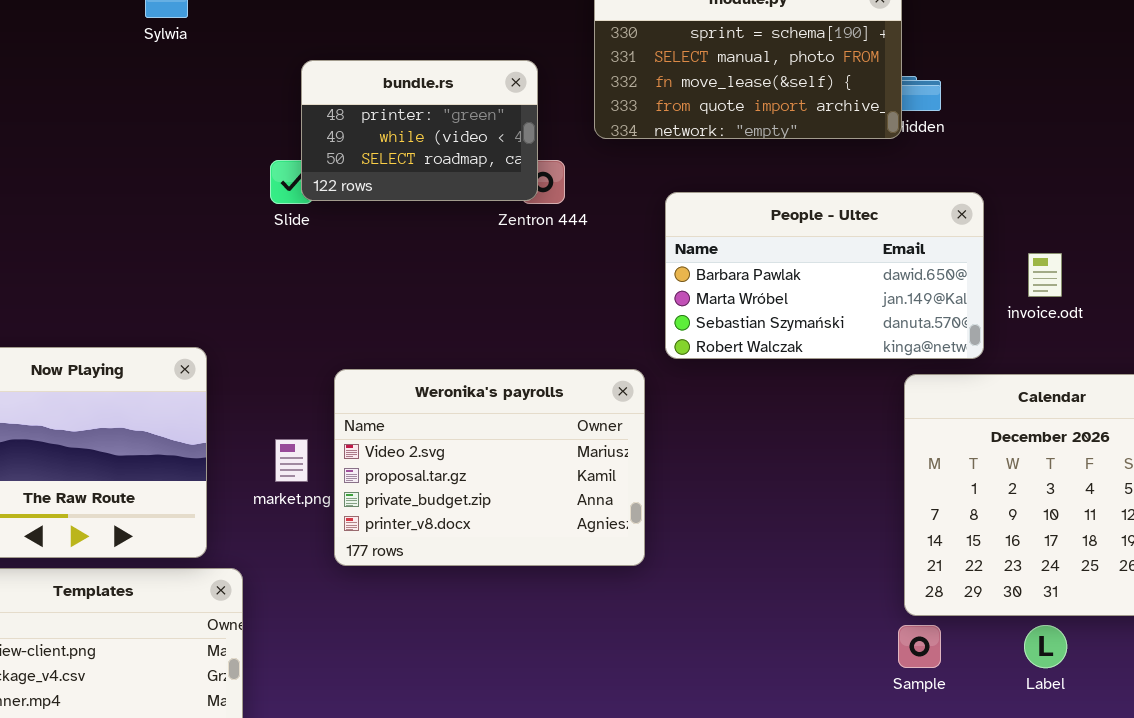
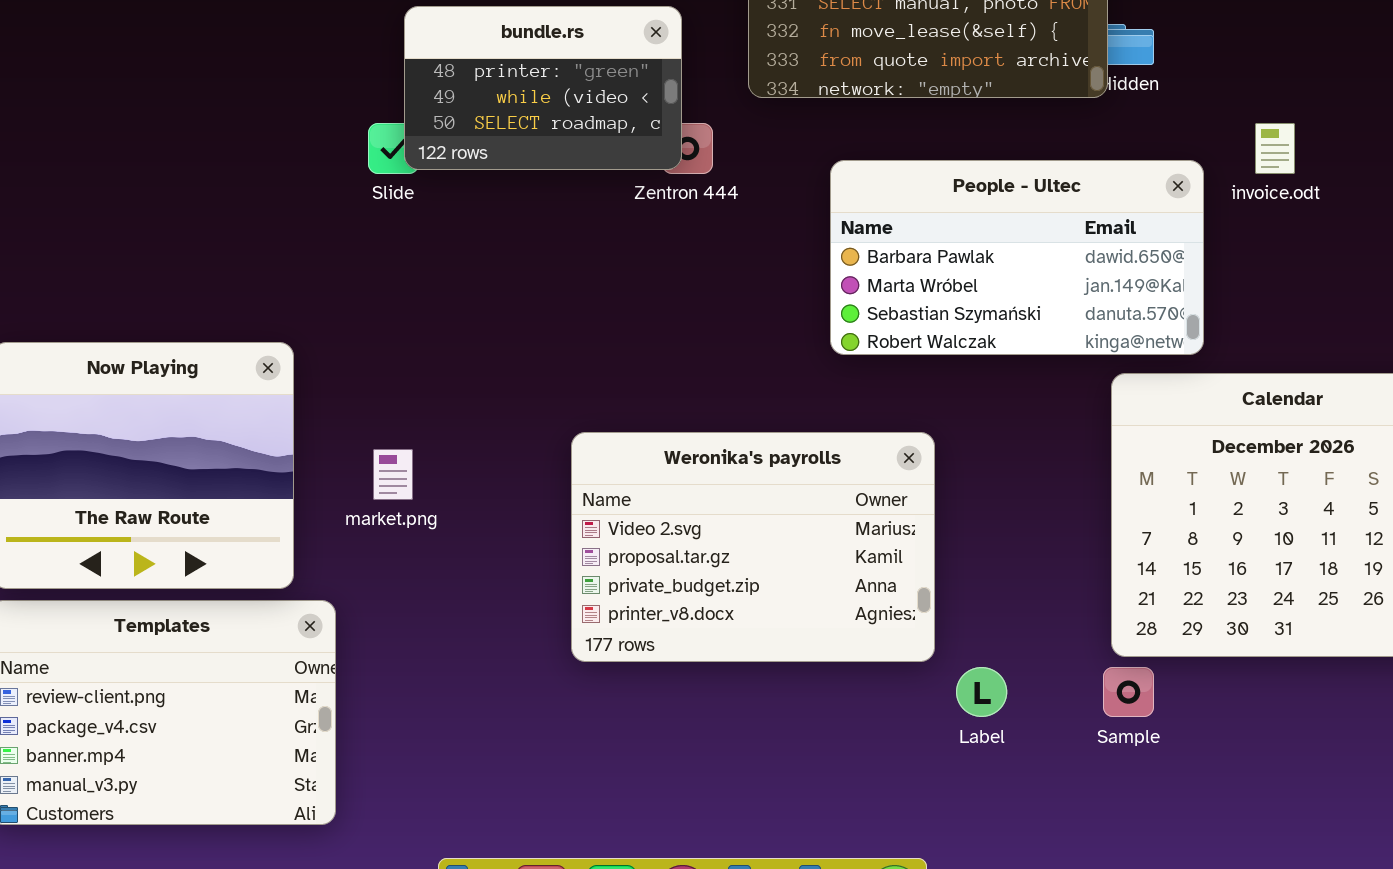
invoice.odt: [1028,253,1062,297] -> [1255,123,1295,174], moved
Weronika's payrolls: [334,369,645,566] -> [571,432,935,662], moved
Label: [1024,625,1067,668] -> [956,667,1007,717], moved

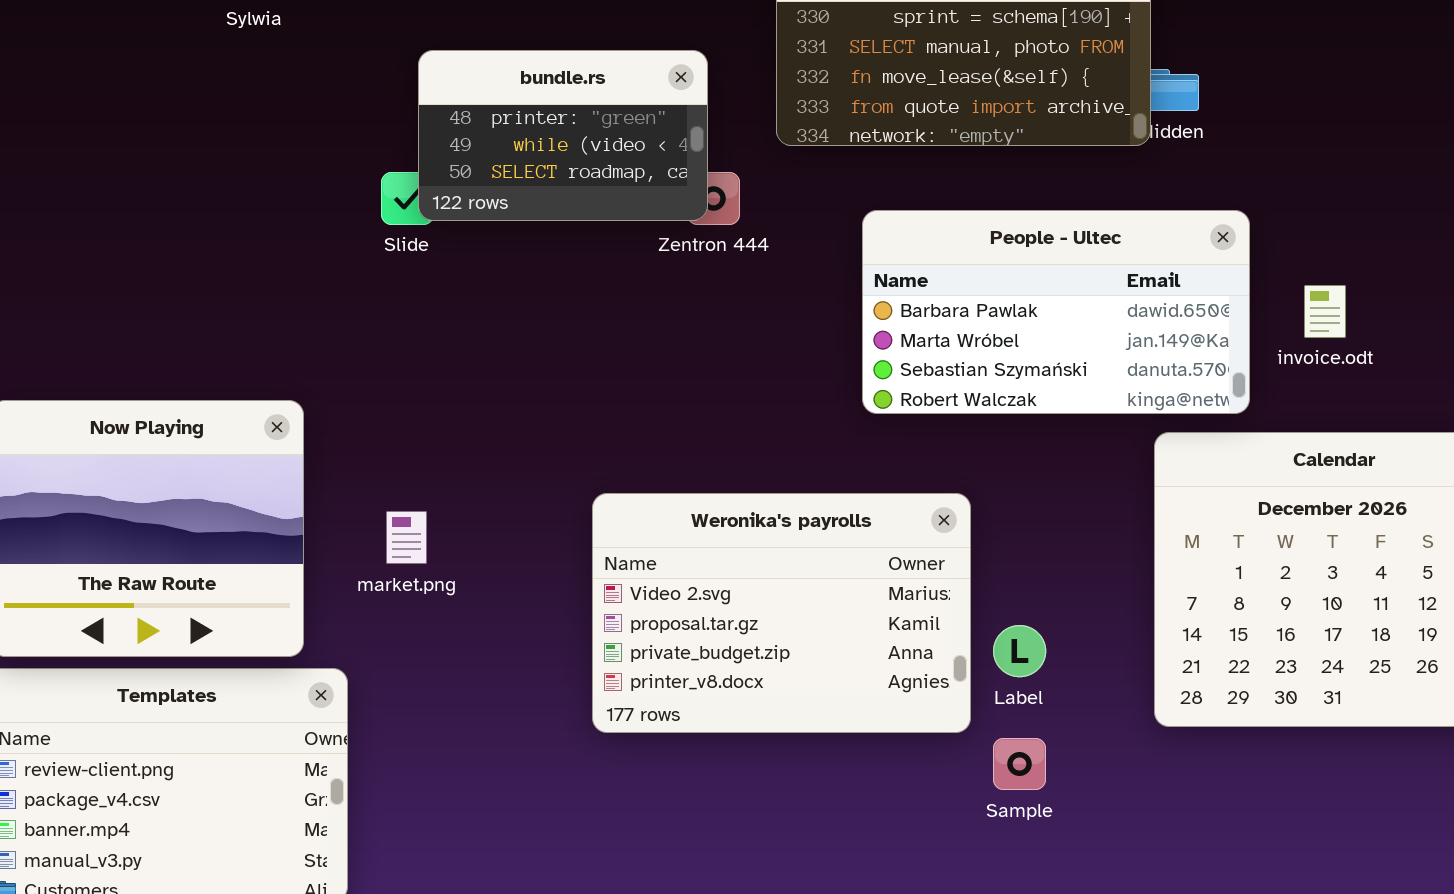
invoice.odt: [1255,123,1295,174] -> [1304,285,1346,338], moved
Label: [956,667,1007,717] -> [993,625,1046,677], moved
Sample: [1103,667,1154,717] -> [993,738,1046,790], moved

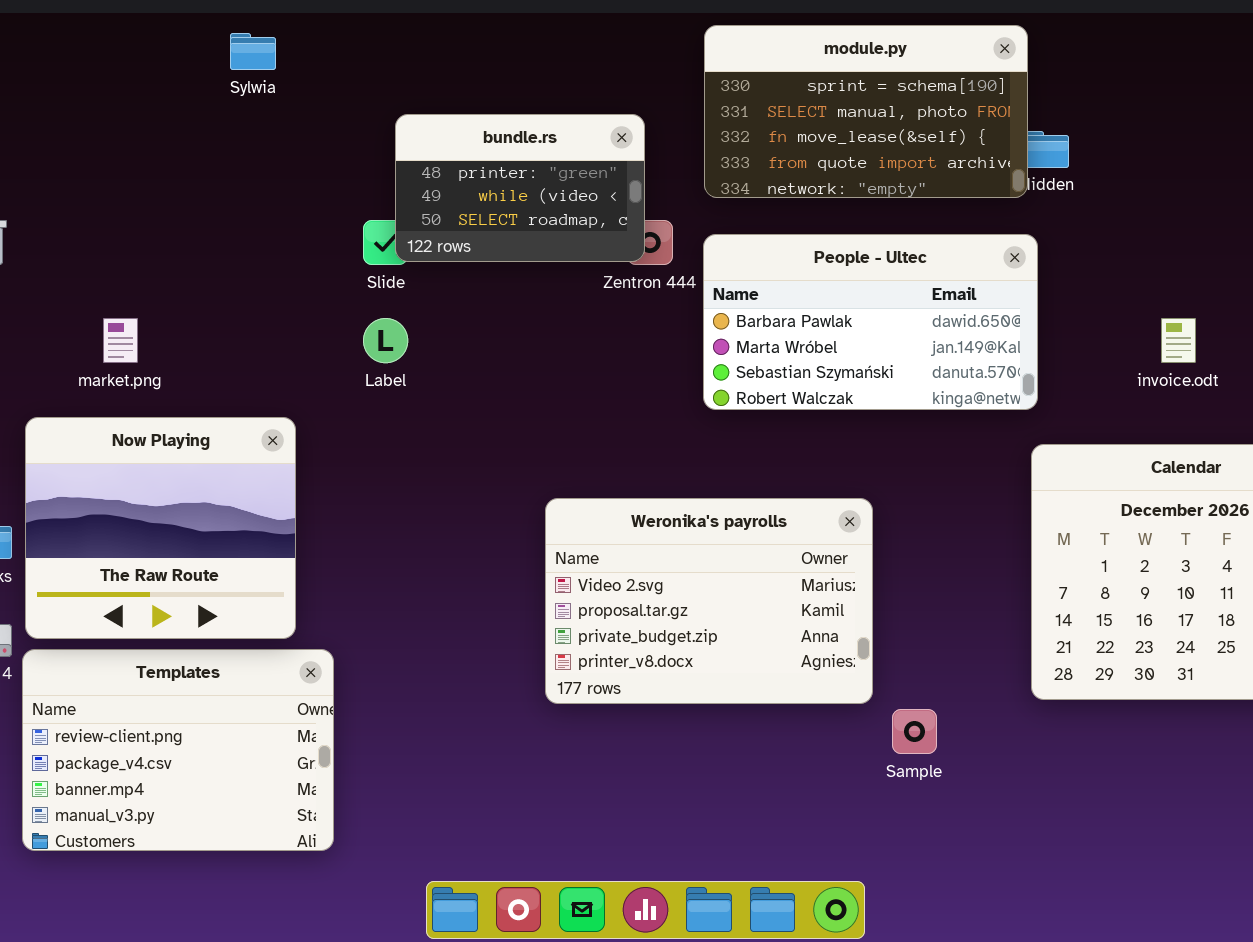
People - Ultec: [862,210,1250,414] -> [703,234,1038,410], moved
market.png: [386,511,427,564] -> [103,318,138,363], moved
Label: [993,625,1046,677] -> [363,318,408,363], moved

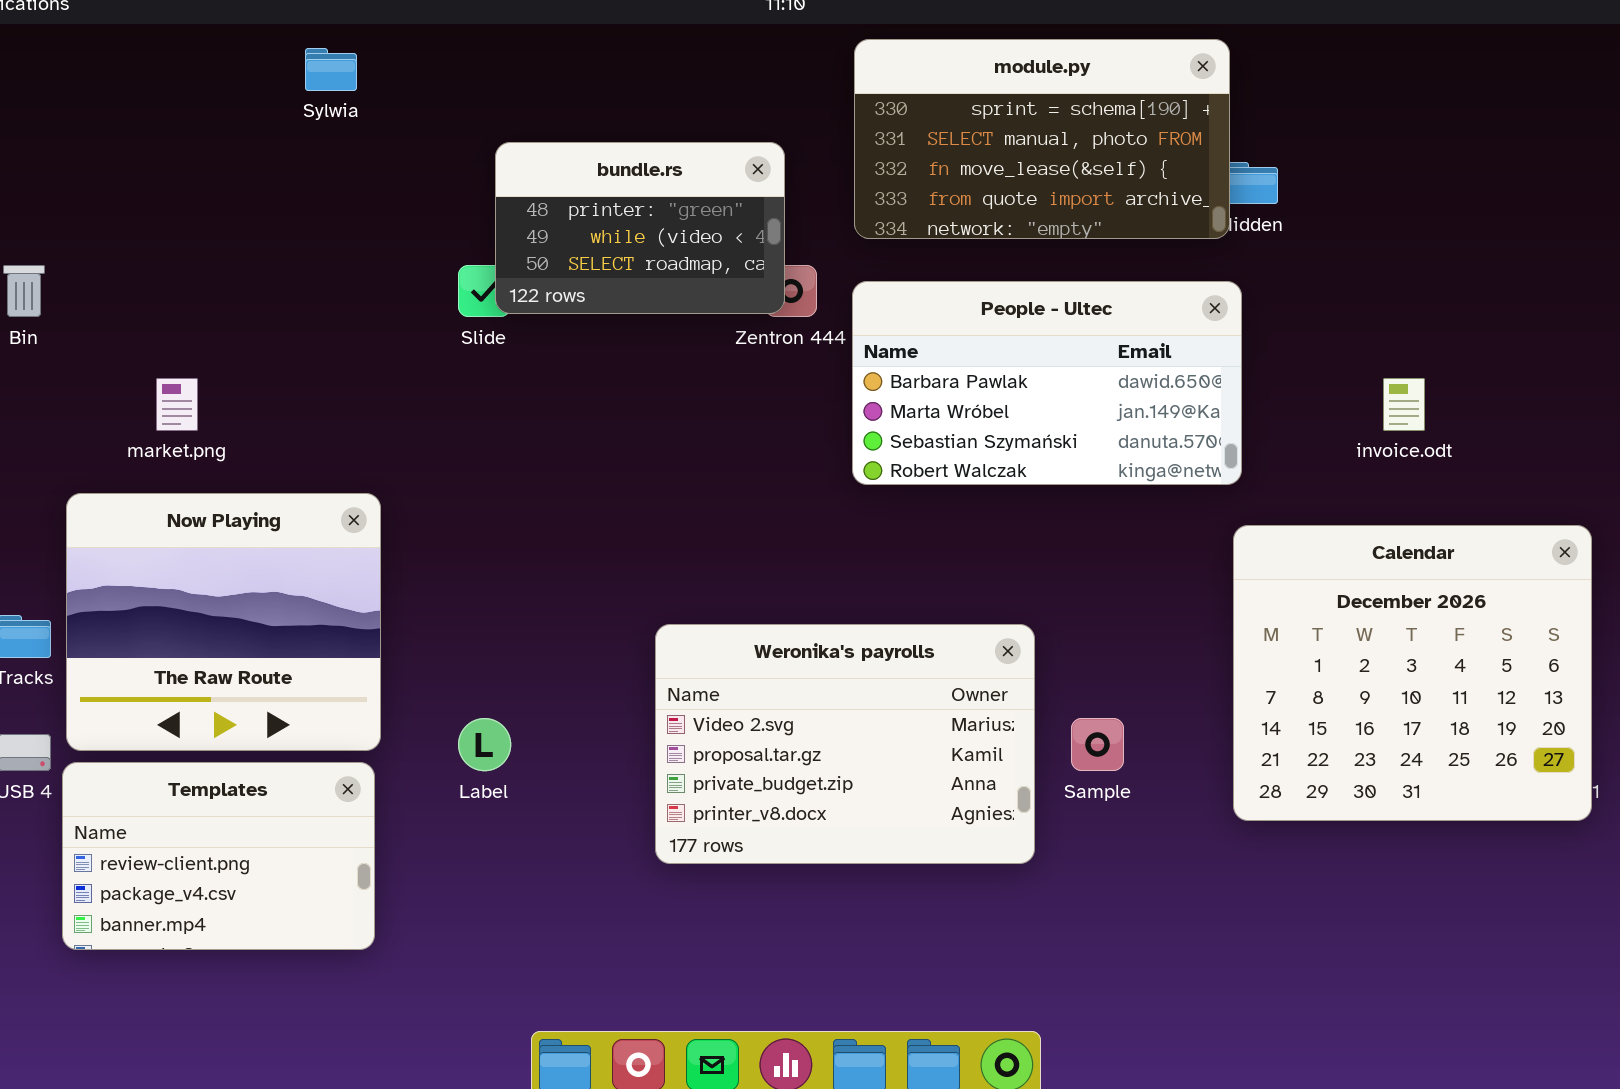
Label: [363,318,408,363] -> [458,718,511,771], moved
Weronika's payrolls: [545,498,873,704] -> [655,624,1035,864], moved
Templates: [22,649,334,851] -> [62,762,375,950], resized
Sample: [892,709,937,754] -> [1071,718,1124,771], moved

